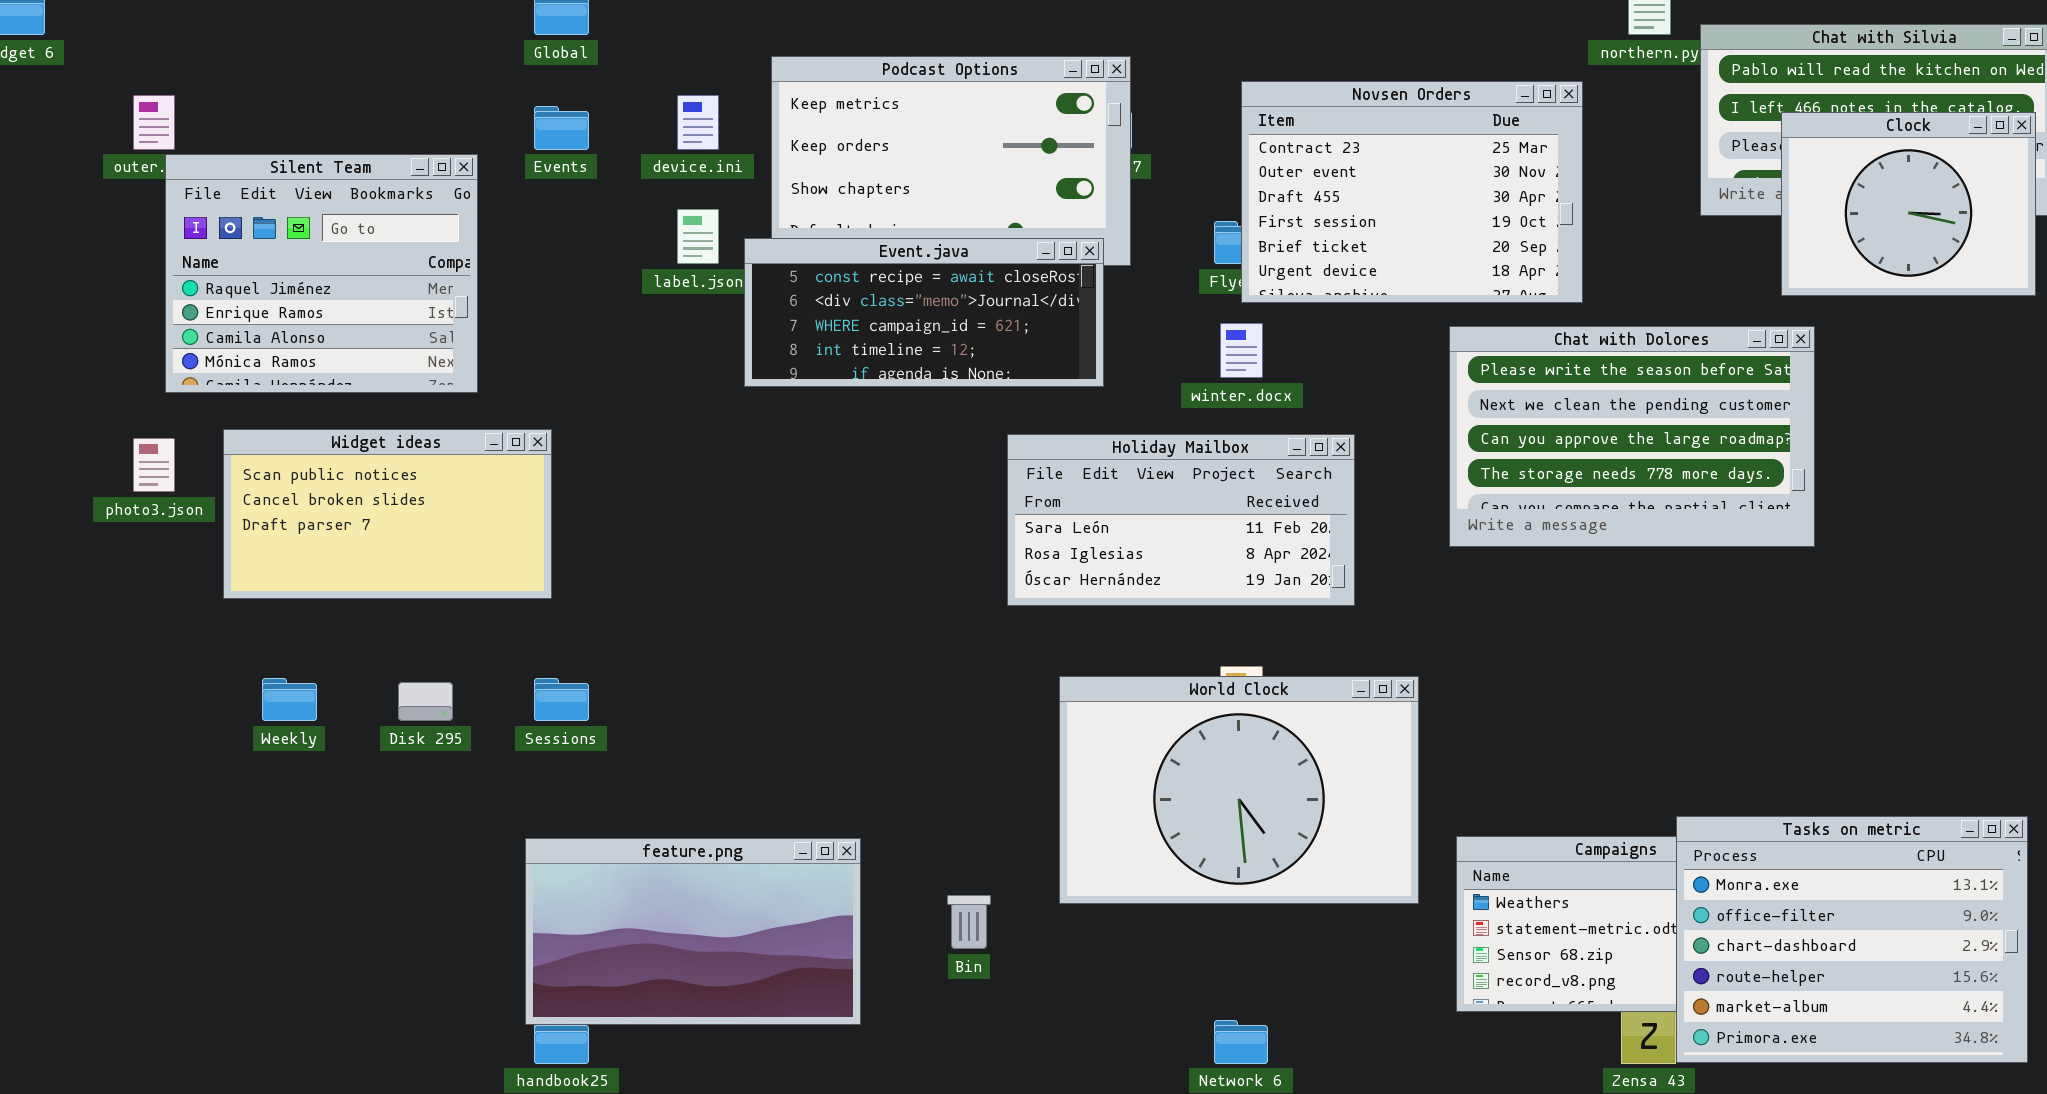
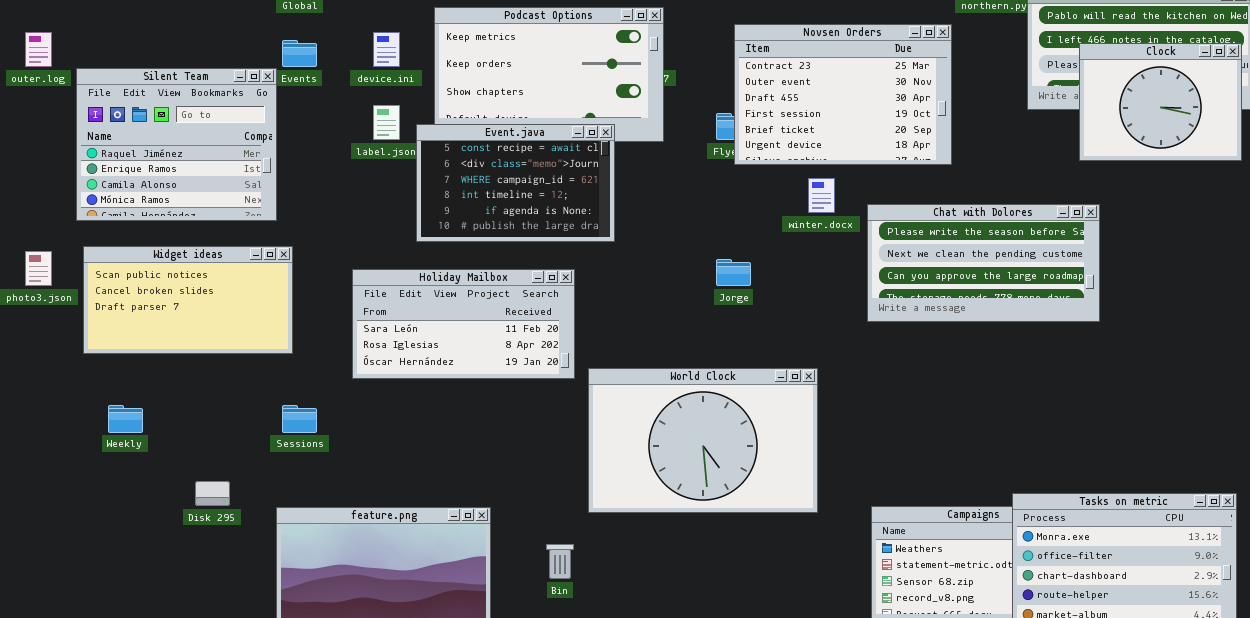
Silent Team: [165,154,478,393] -> [76,68,277,221], moved
Event.java: [744,238,1104,387] -> [416,124,615,242], resized
winter.docx: [1220,323,1263,378] -> [808,178,835,213], moved
Chat with Dolores: [1449,326,1815,547] -> [867,204,1100,322], resized
Holiday Mailbox: [1007,434,1355,606] -> [352,269,575,379], moved
World Clock: [1059,676,1419,904] -> [588,368,818,513], moved
Disk 295: [398,682,453,721] -> [195,481,230,506], moved

